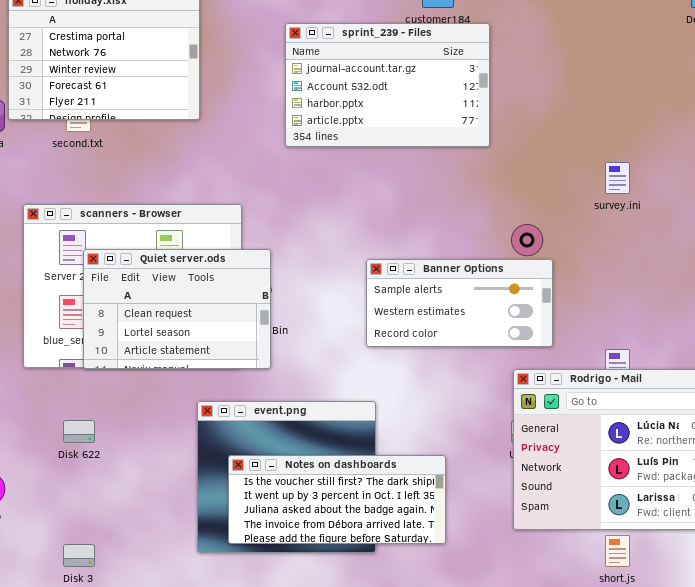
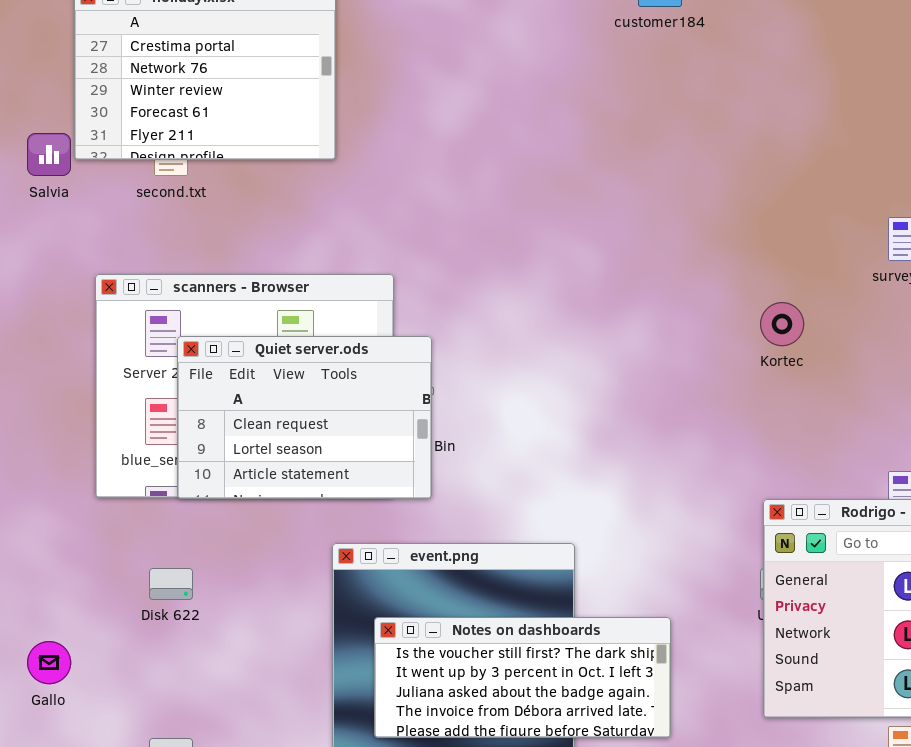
sprint_239 - Files: [285,23,490,147] -> none, closed
Banner Options: [366,259,553,347] -> none, closed

